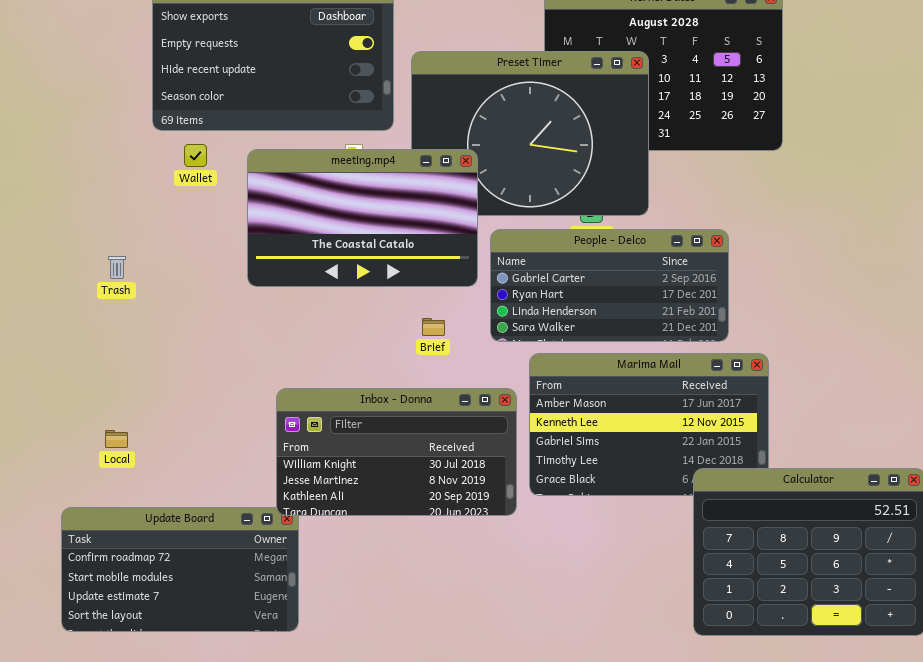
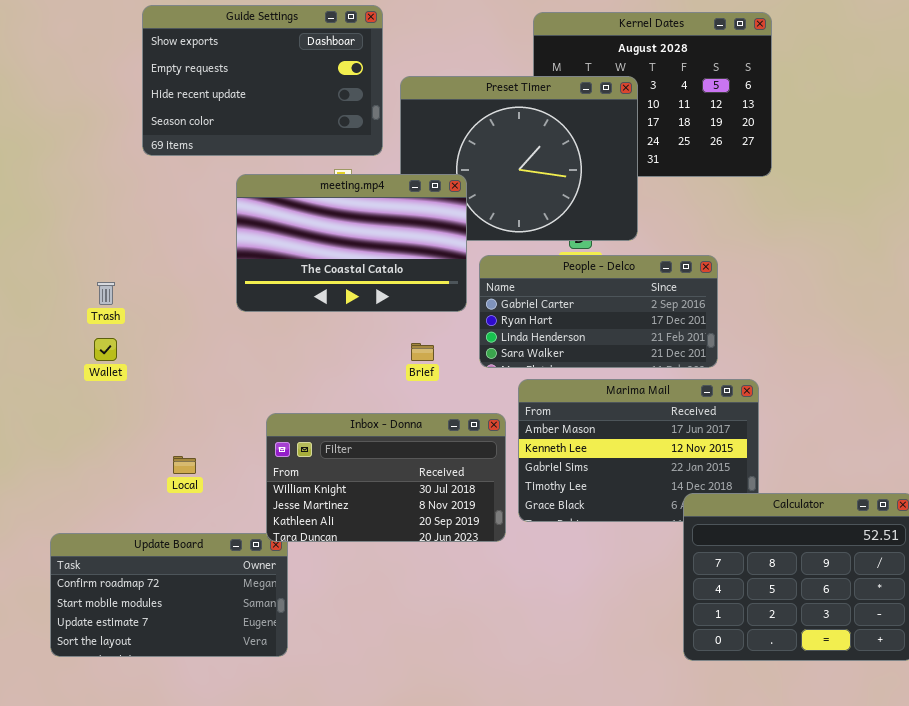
Wallet: [184,144,207,167] -> [94,338,117,361], moved
Local: [105,430,128,448] -> [173,456,196,474], moved

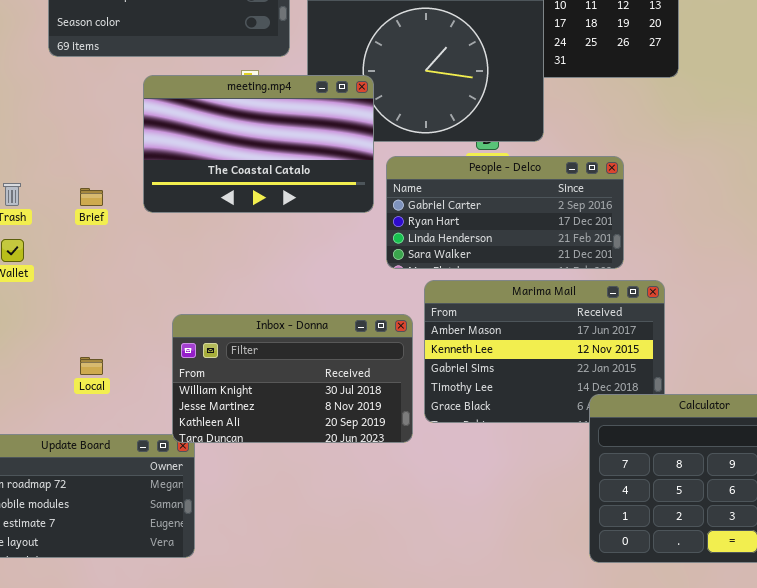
Brief: [411,343,434,361] -> [80,188,103,206], moved

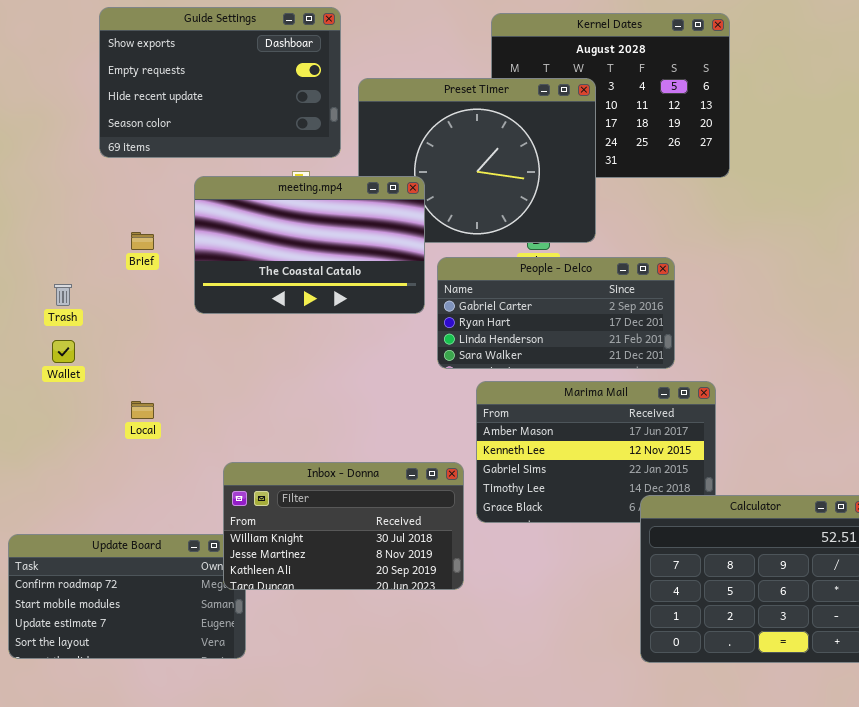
Brief: [80,188,103,206] -> [131,232,154,250], moved
Inbox - Donna: [172,314,413,443] -> [223,462,464,590], moved
Local: [80,357,103,375] -> [131,401,154,419], moved

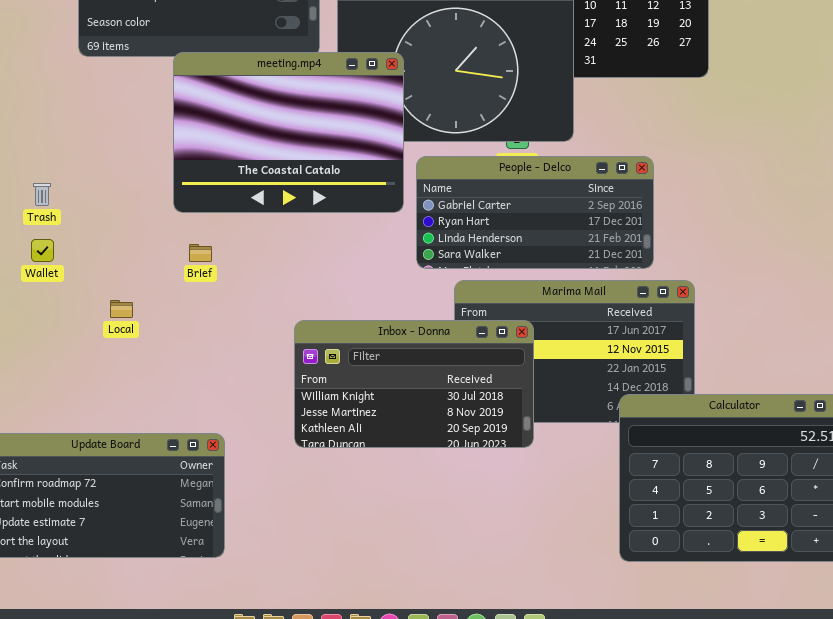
meeting.mp4: [194,176,425,314] -> [173,52,404,213], resized
Brief: [131,232,154,250] -> [189,244,212,262], moved
Inbox - Donna: [223,462,464,590] -> [294,320,534,448], moved

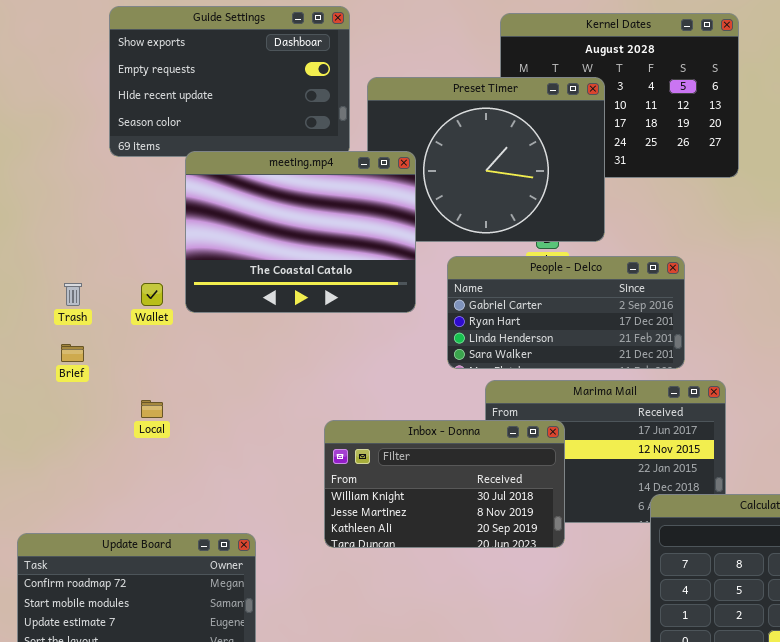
meeting.mp4: [173,52,404,213] -> [185,151,416,313], moved
Wallet: [31,239,54,262] -> [141,283,163,306], moved
Brief: [189,244,212,262] -> [61,344,84,362], moved

